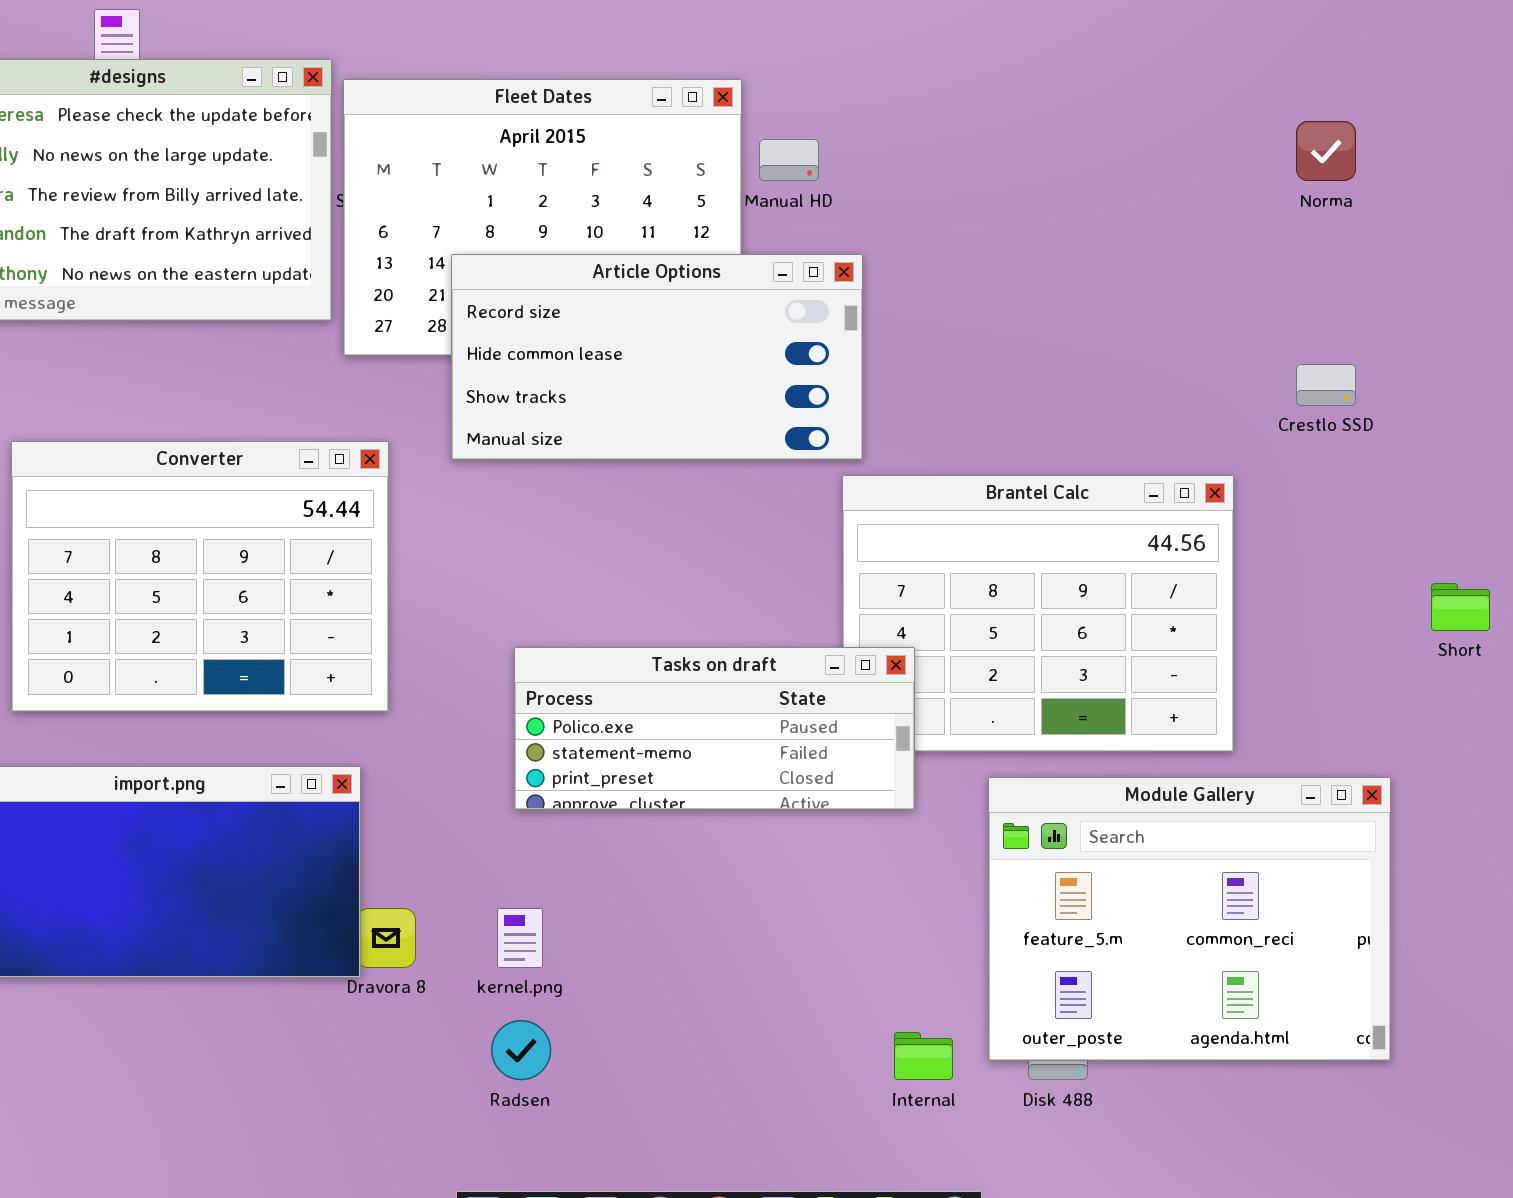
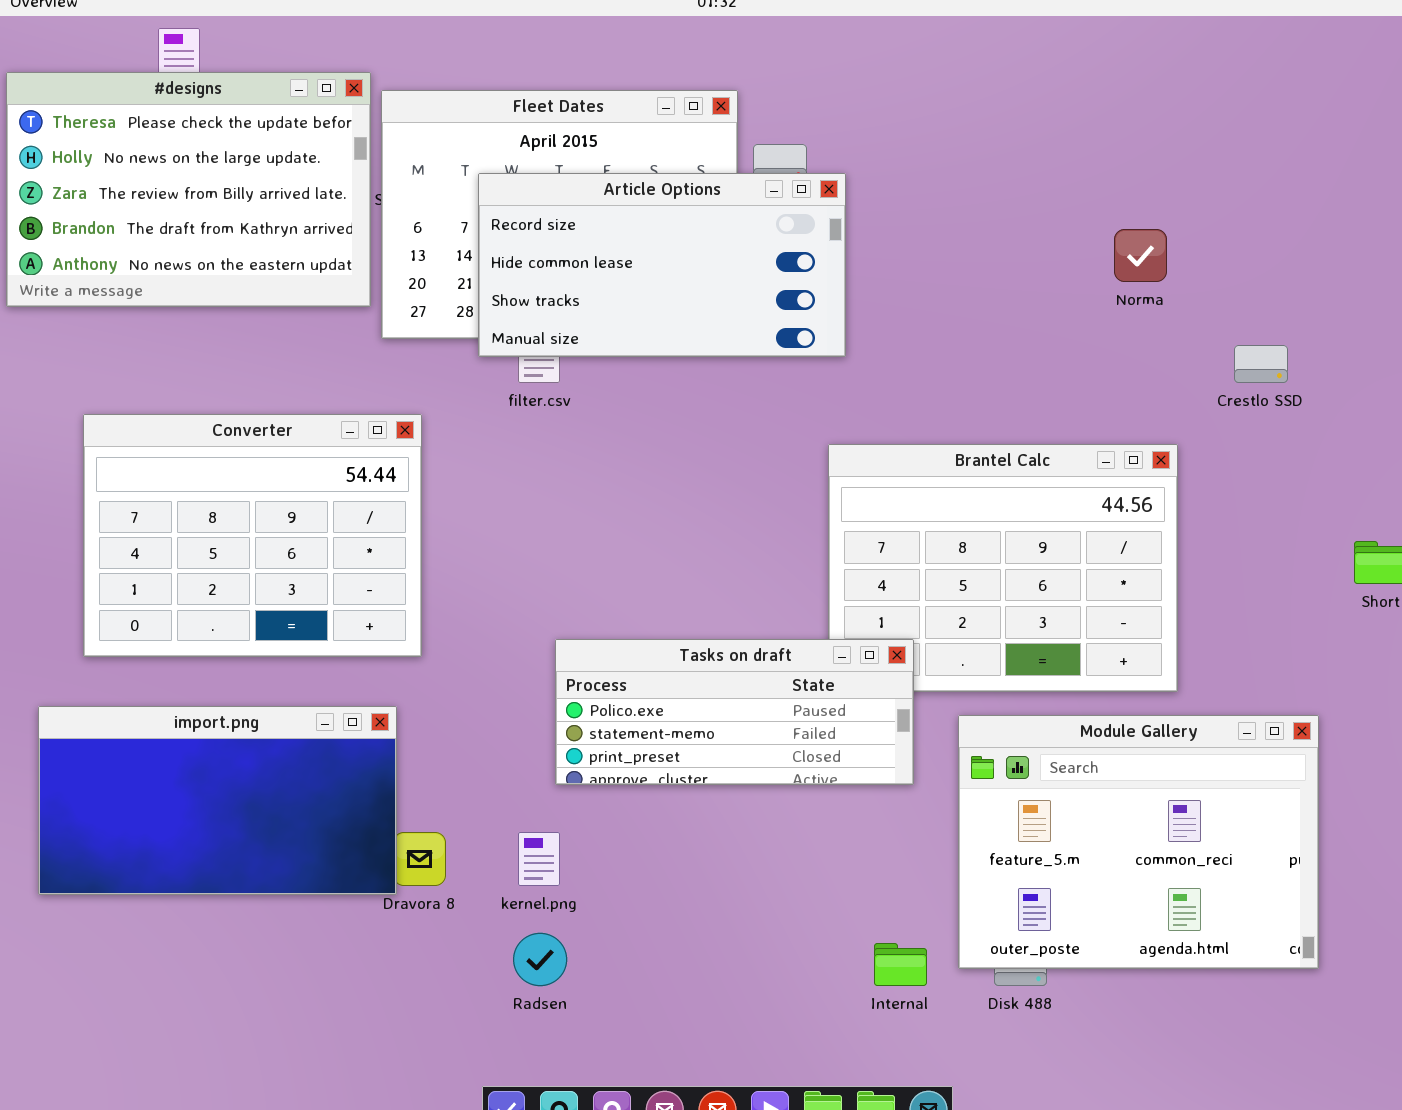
Norma: [1296,121,1356,181] -> [1114,229,1167,282], moved
Article Options: [451,254,863,460] -> [478,173,846,357], moved
Tasks on draft: [514,647,915,810] -> [555,639,914,785], moved

